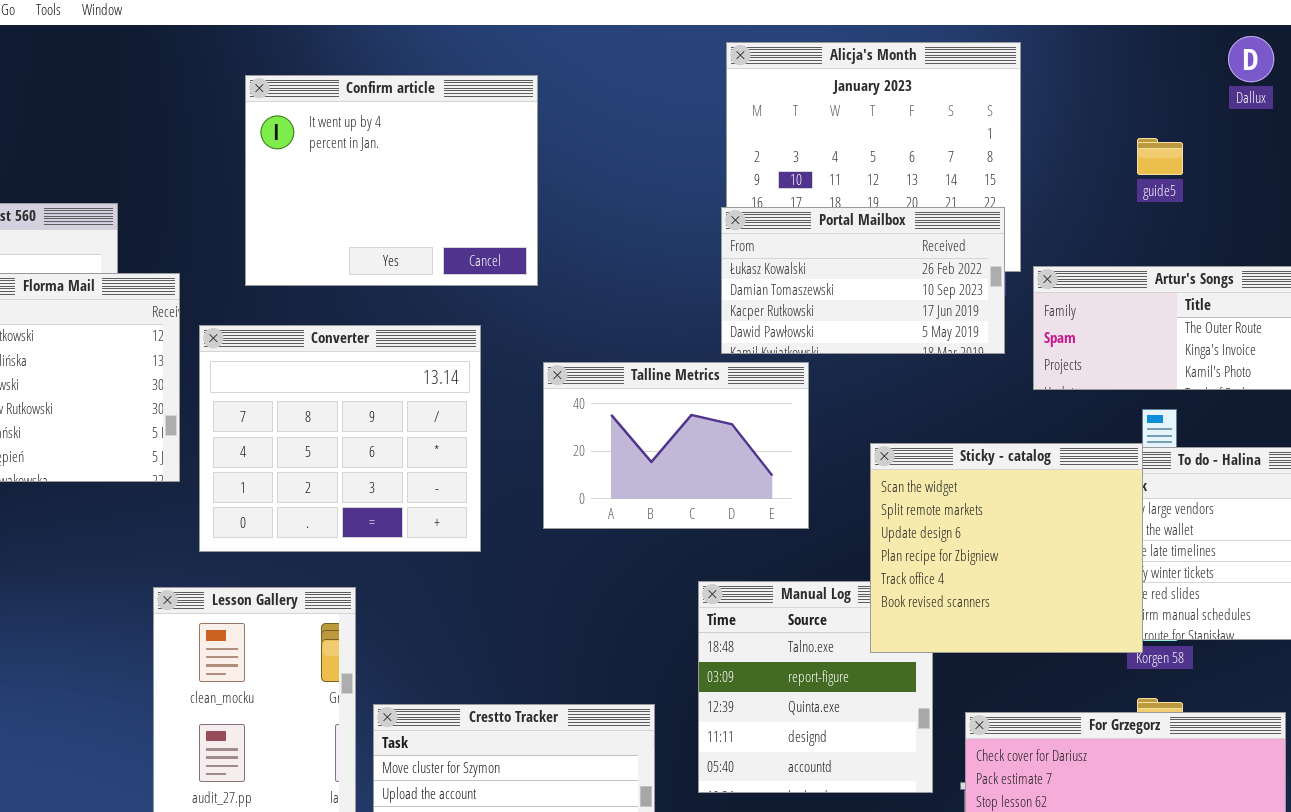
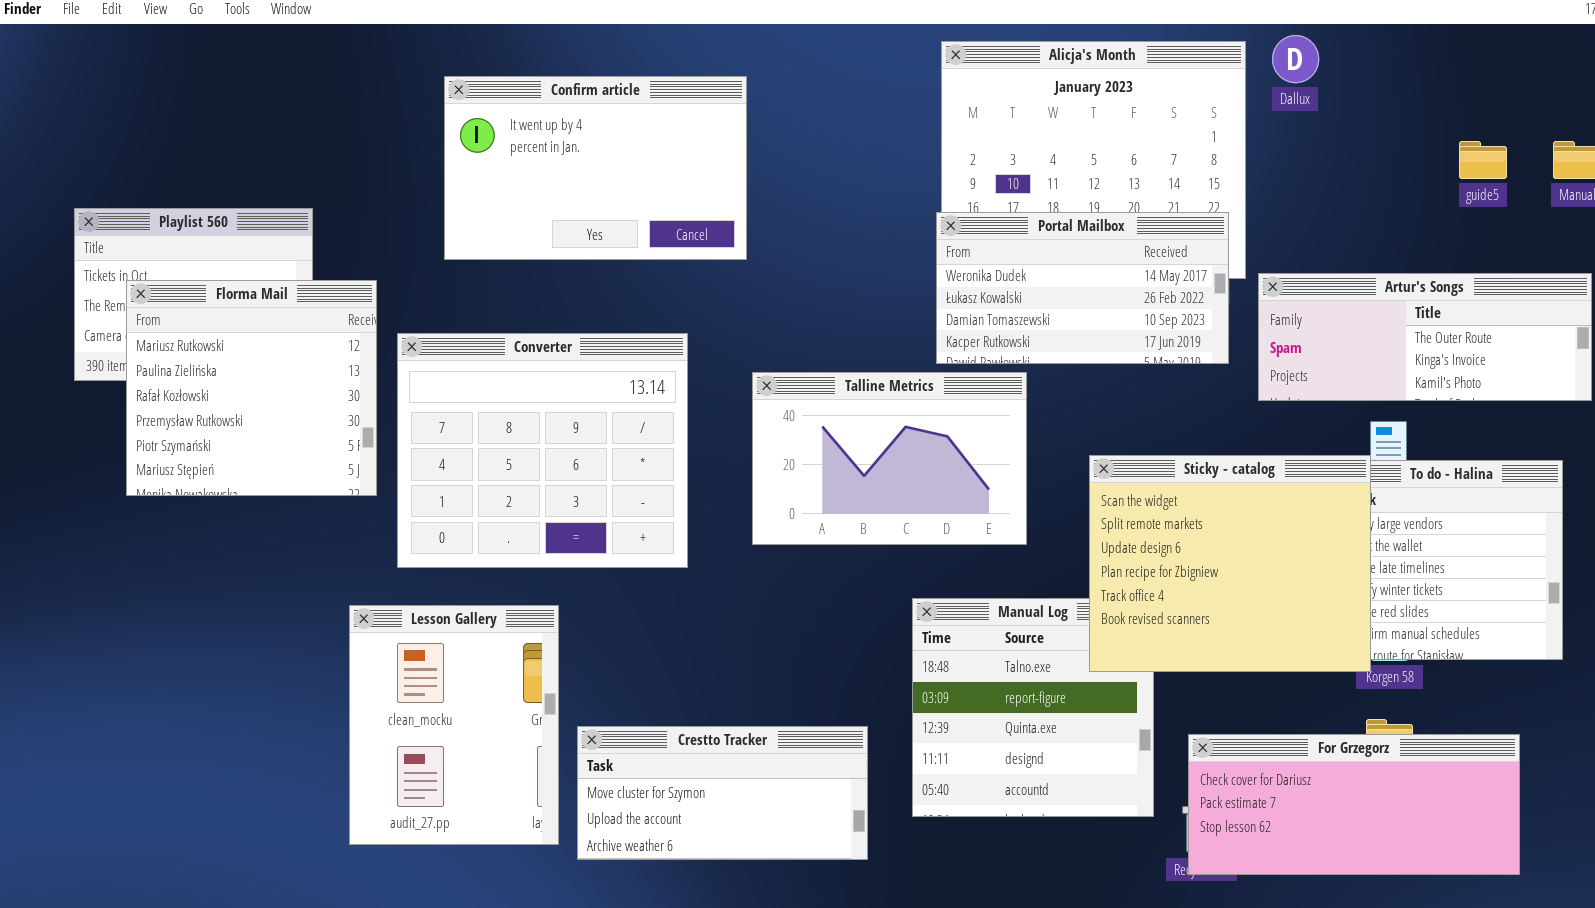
Dallux: [1228,36,1274,82] -> [1272,35,1319,83], moved
Confirm article: [245,75,538,286] -> [444,76,747,260], resized
guide5: [1137,138,1183,175] -> [1459,141,1507,179], moved
Portal Mailbox: [721,207,1005,354] -> [936,212,1229,364], scrolled up 1 row

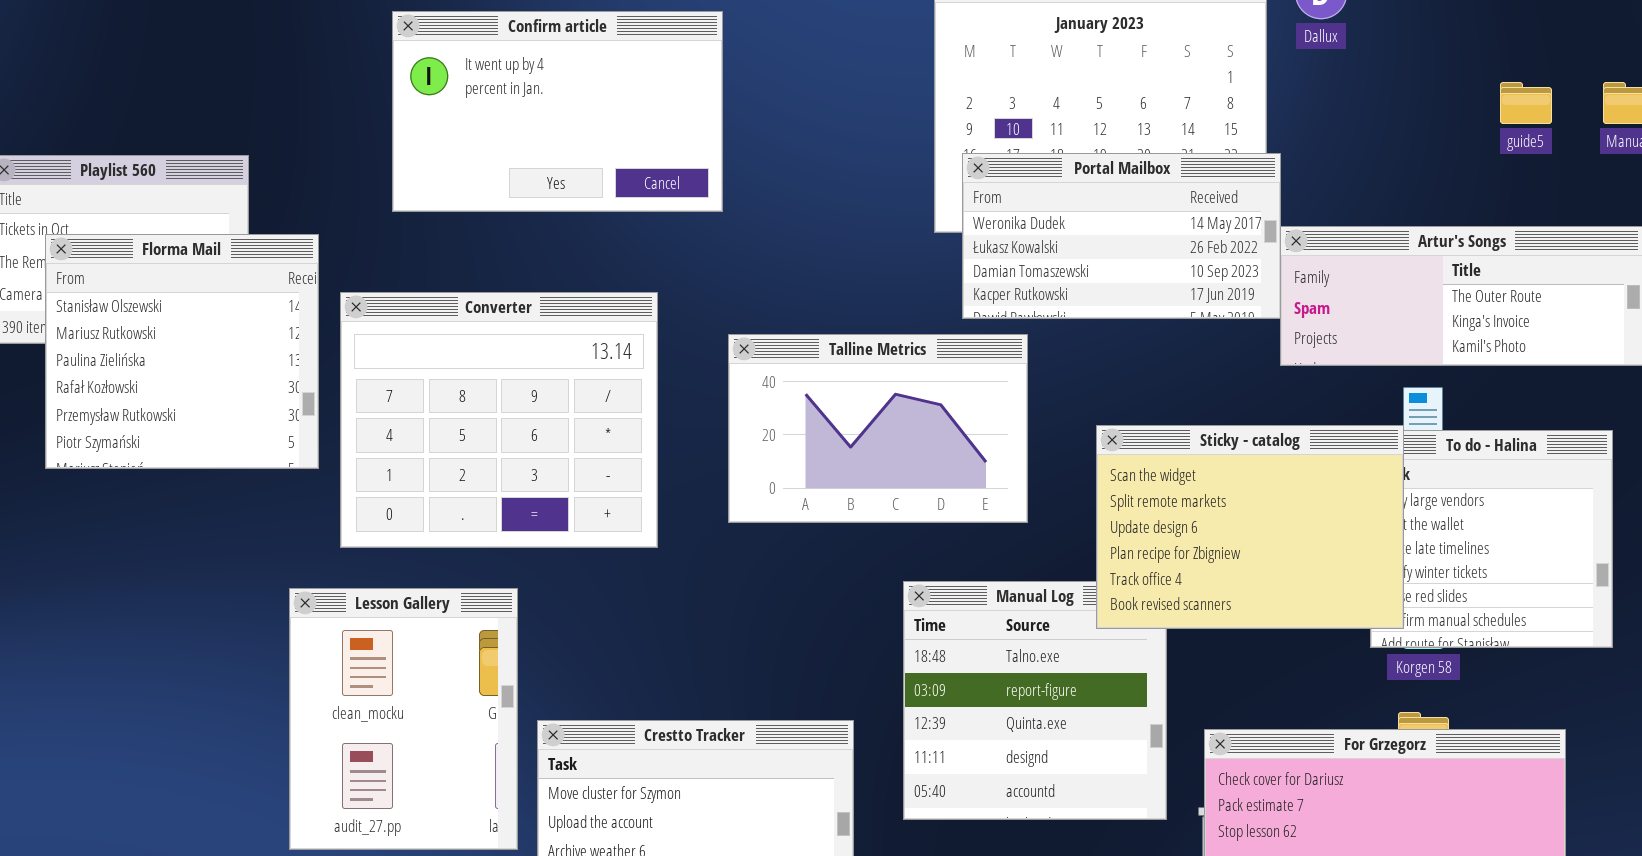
Portal Mailbox: [936,212,1229,364] -> [962,153,1281,319], moved
Florma Mail: [126,280,377,496] -> [45,234,319,469], scrolled up 1 row
Sticky - catalog: [1089,455,1371,672] -> [1096,425,1404,629], resized

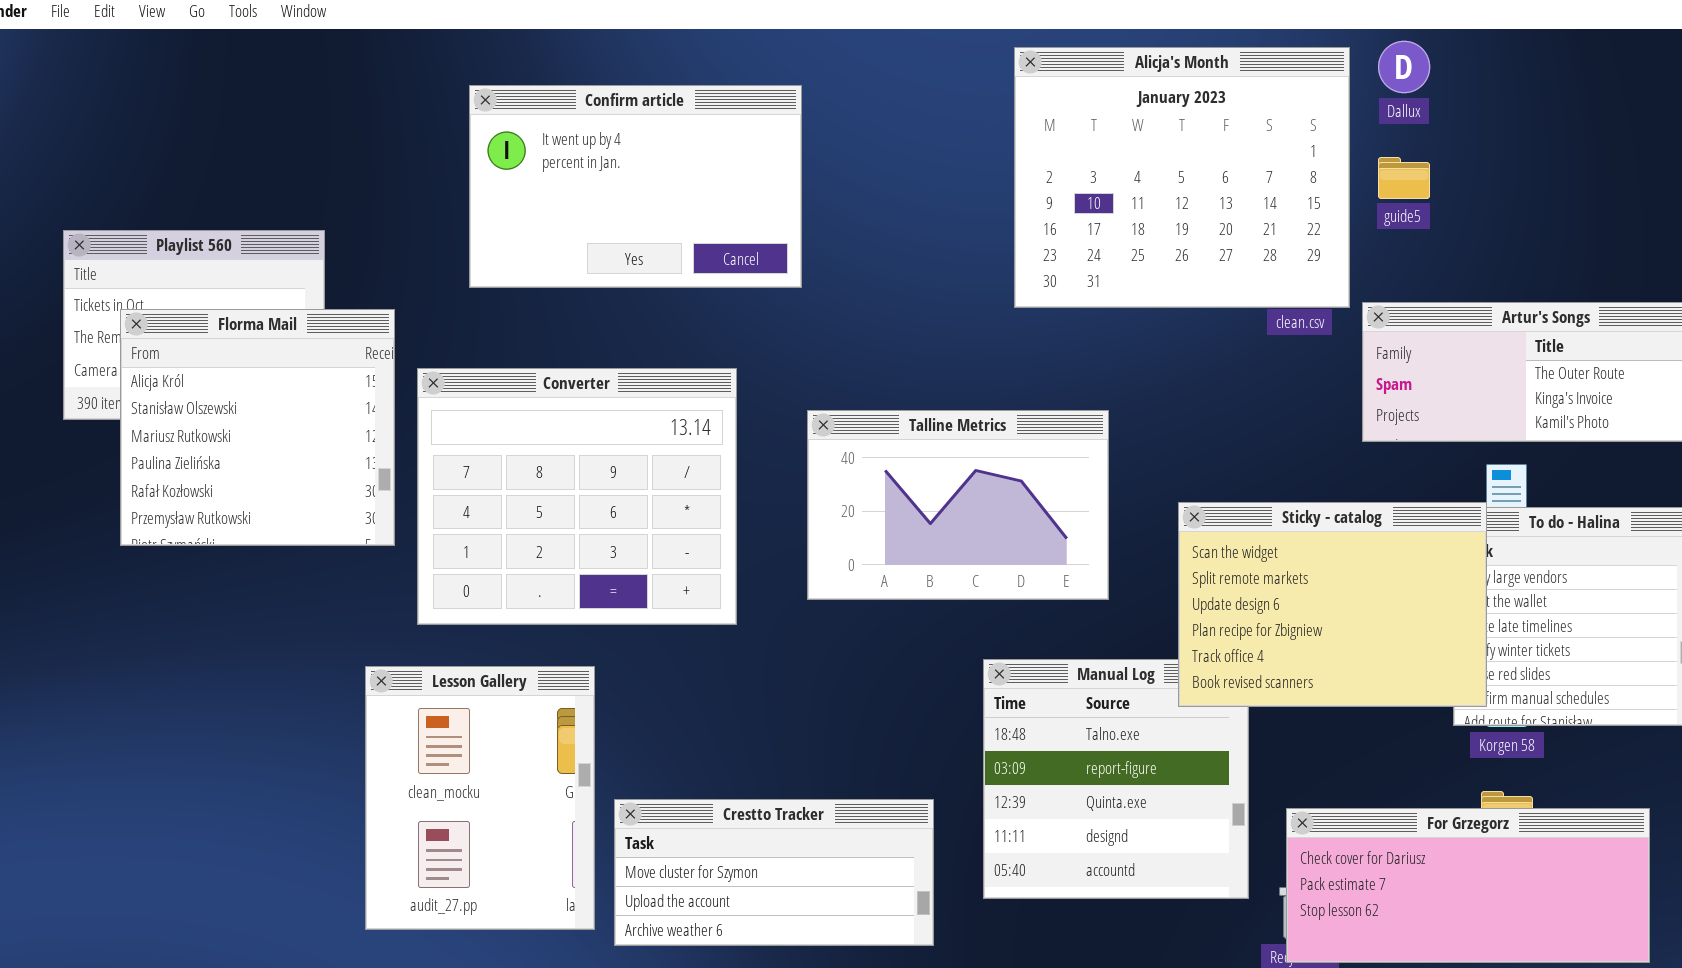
guide5: [1500,82,1552,124] -> [1378,157,1430,199], moved
Portal Mailbox: [962,153,1281,319] -> none, closed
Florma Mail: [45,234,319,469] -> [120,309,395,546], scrolled up 1 row

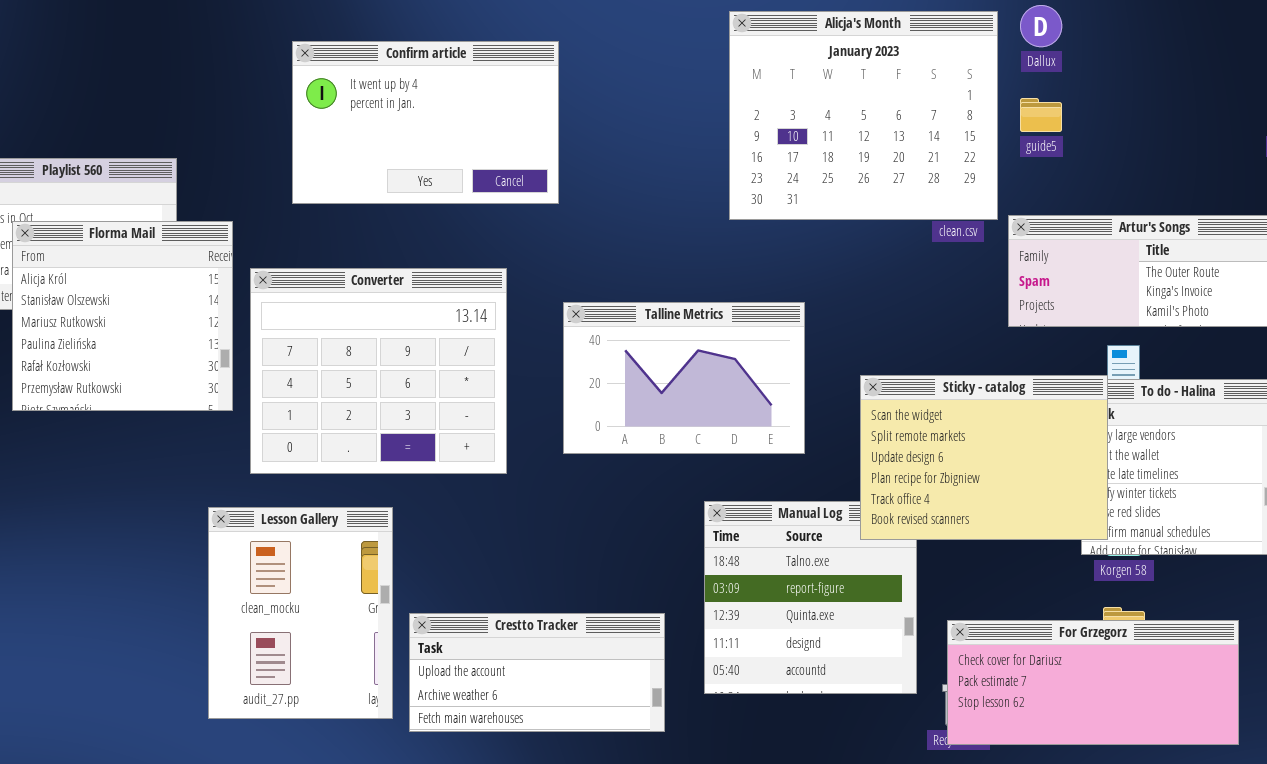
Crestto Tracker: [614,799,934,946] -> [409,613,665,732], scrolled down 1 row

